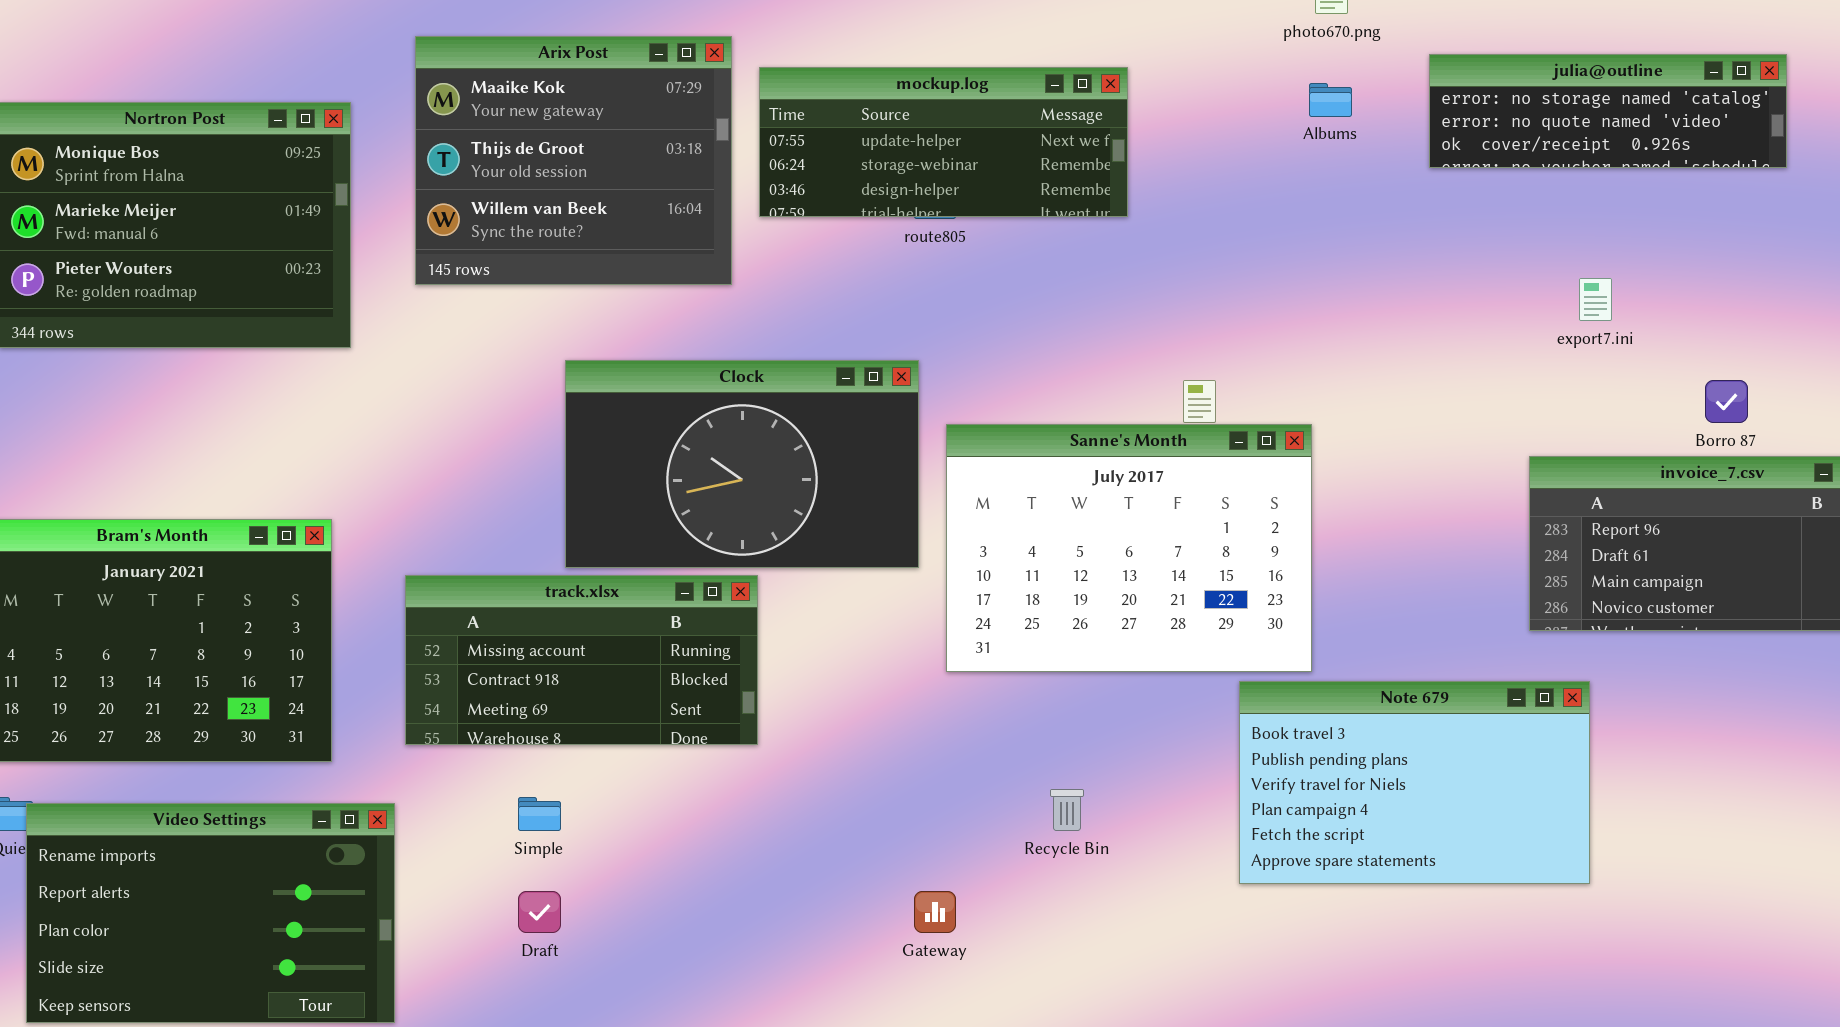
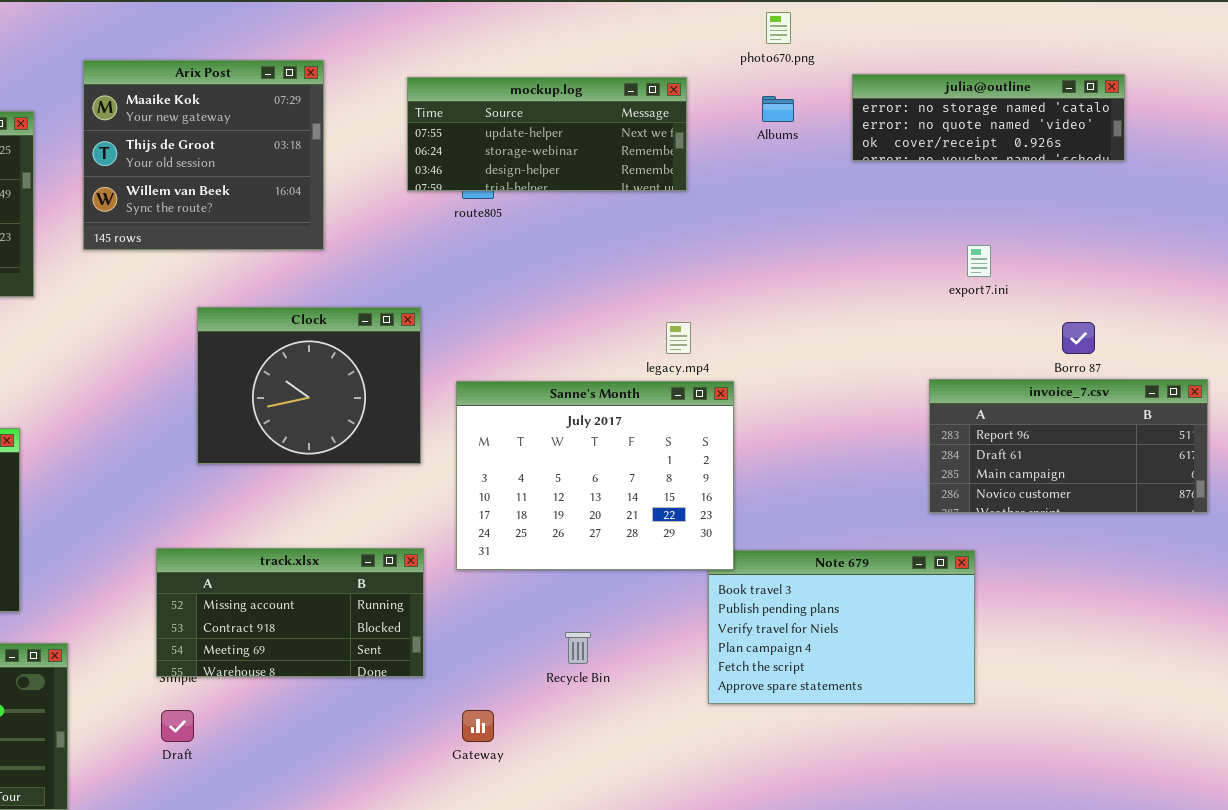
mockup.log: [759,67,1128,217] -> [407,77,687,191], moved
Clock: [565,360,919,568] -> [197,307,421,464], resized
Sanne's Month: [946,424,1312,672] -> [456,381,734,570], moved
track.xlsx: [405,575,758,745] -> [156,548,424,677], moved

